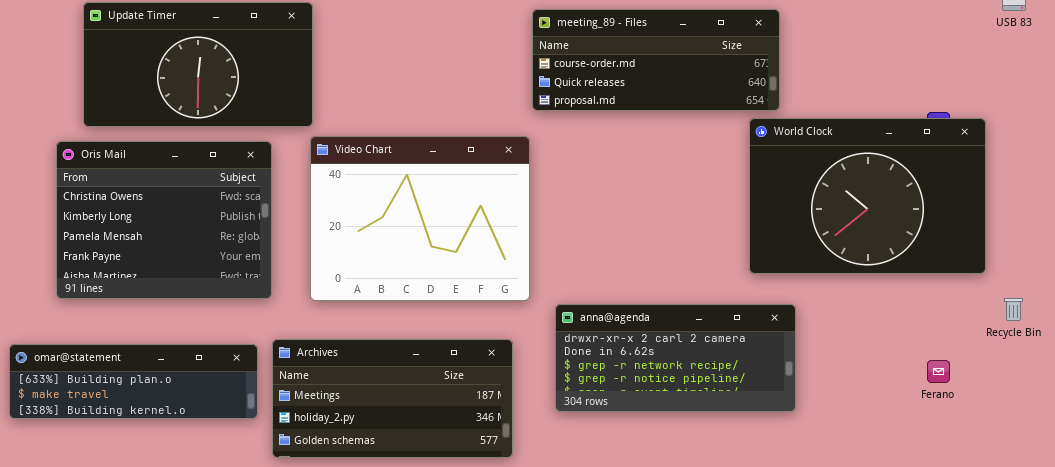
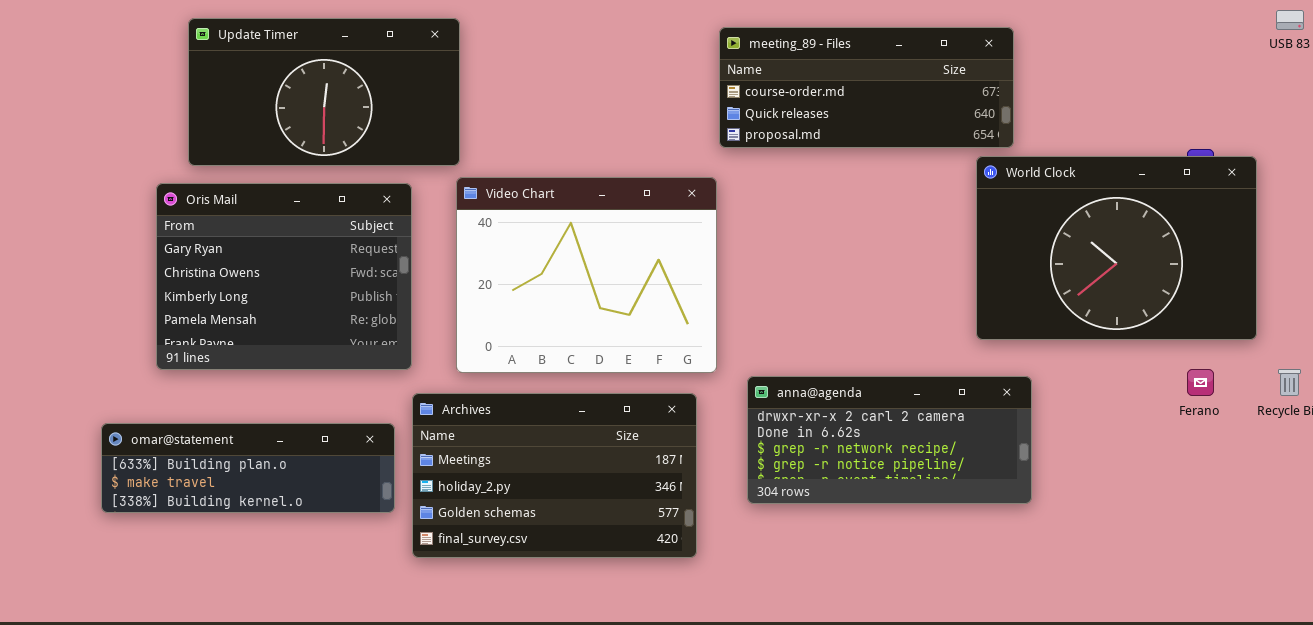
Oris Mail: [56,141,272,299] -> [156,183,412,370], scrolled up 1 row
Archives: [272,339,513,458] -> [412,393,697,558], resized
Ferano: [927,360,950,383] -> [1187,369,1214,396], moved

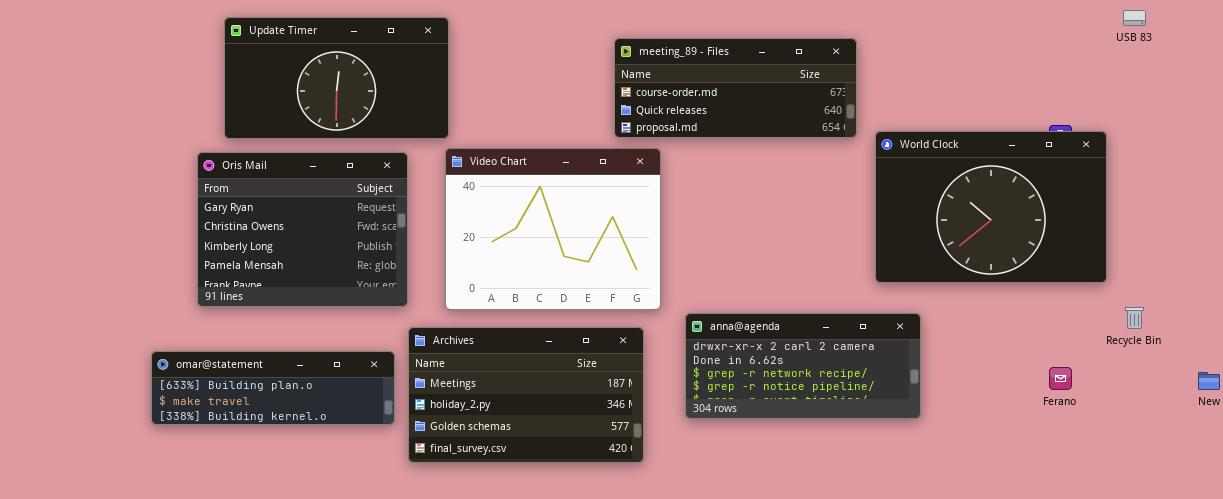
meeting_89 - Files: [719,27,1014,148] -> [614,38,857,138], moved
Ferano: [1187,369,1214,396] -> [1049,367,1072,390], moved

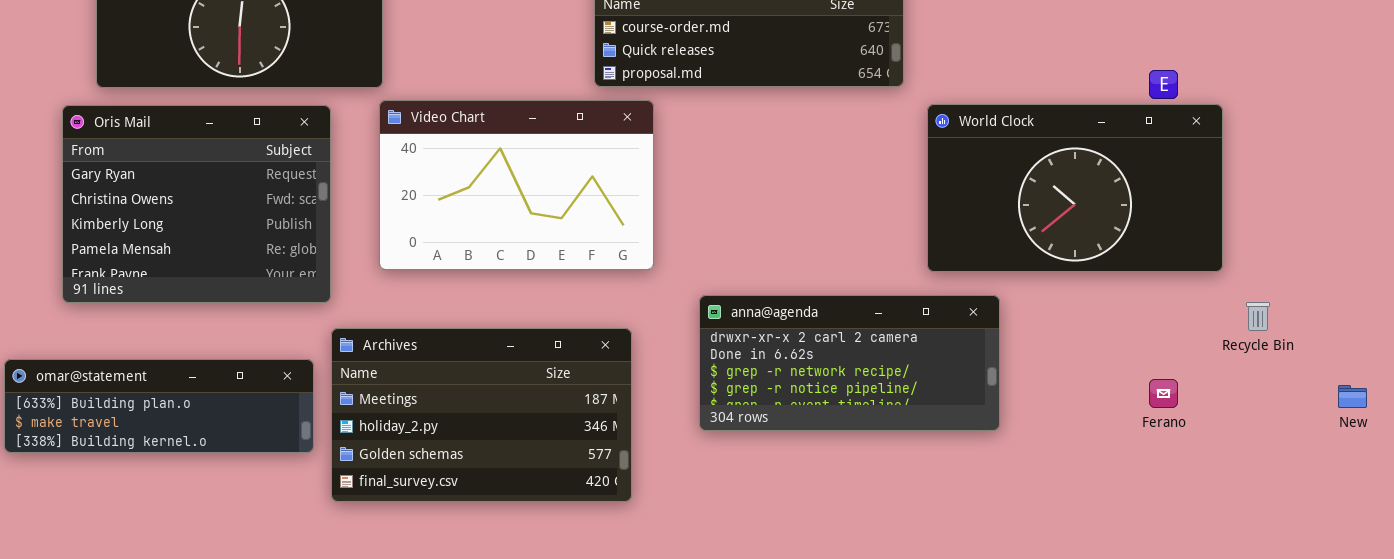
World Clock: [875,131,1107,283] -> [927,104,1223,272], resized
Video Chart: [445,148,661,310] -> [379,100,654,270], resized
anna@agenda: [685,313,921,419] -> [699,295,1000,431], moved

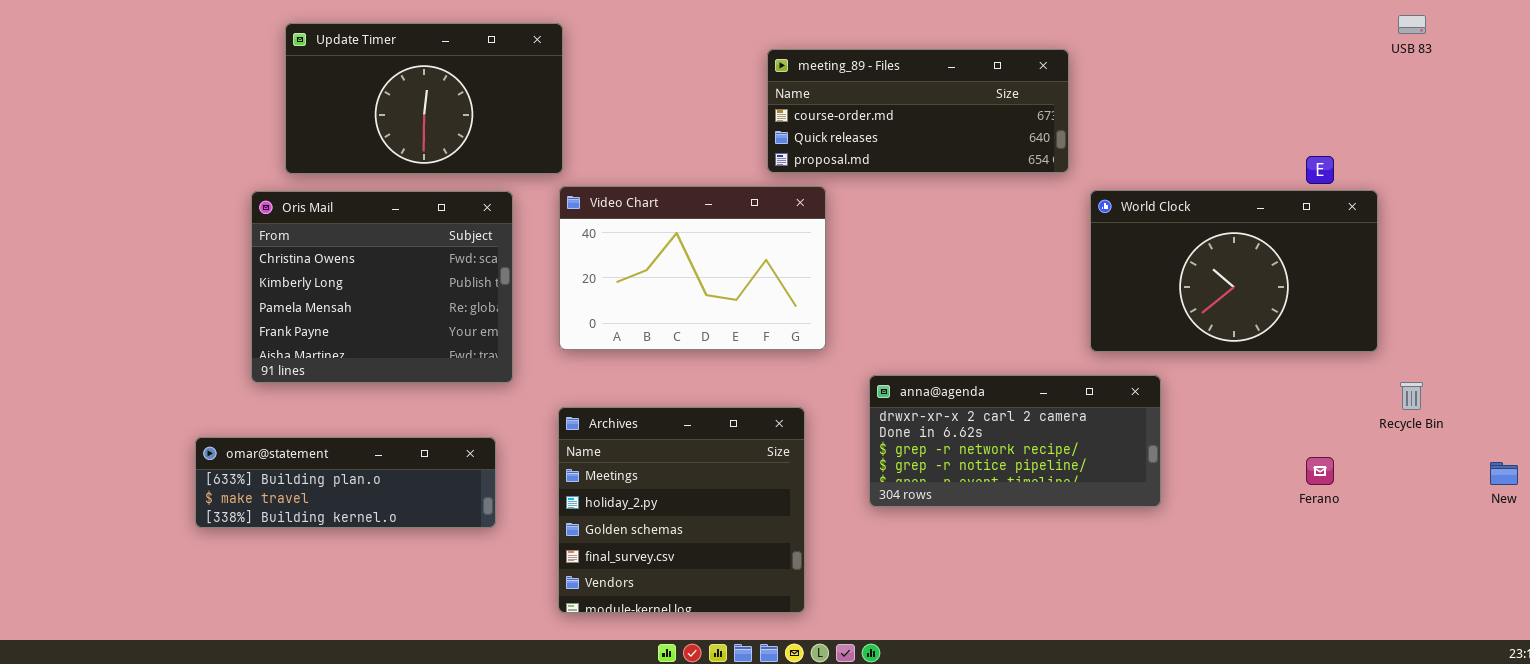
Oris Mail: [62,105,331,303] -> [251,191,513,383], scrolled down 1 row
Archives: [331,328,632,502] -> [558,407,805,613], resized

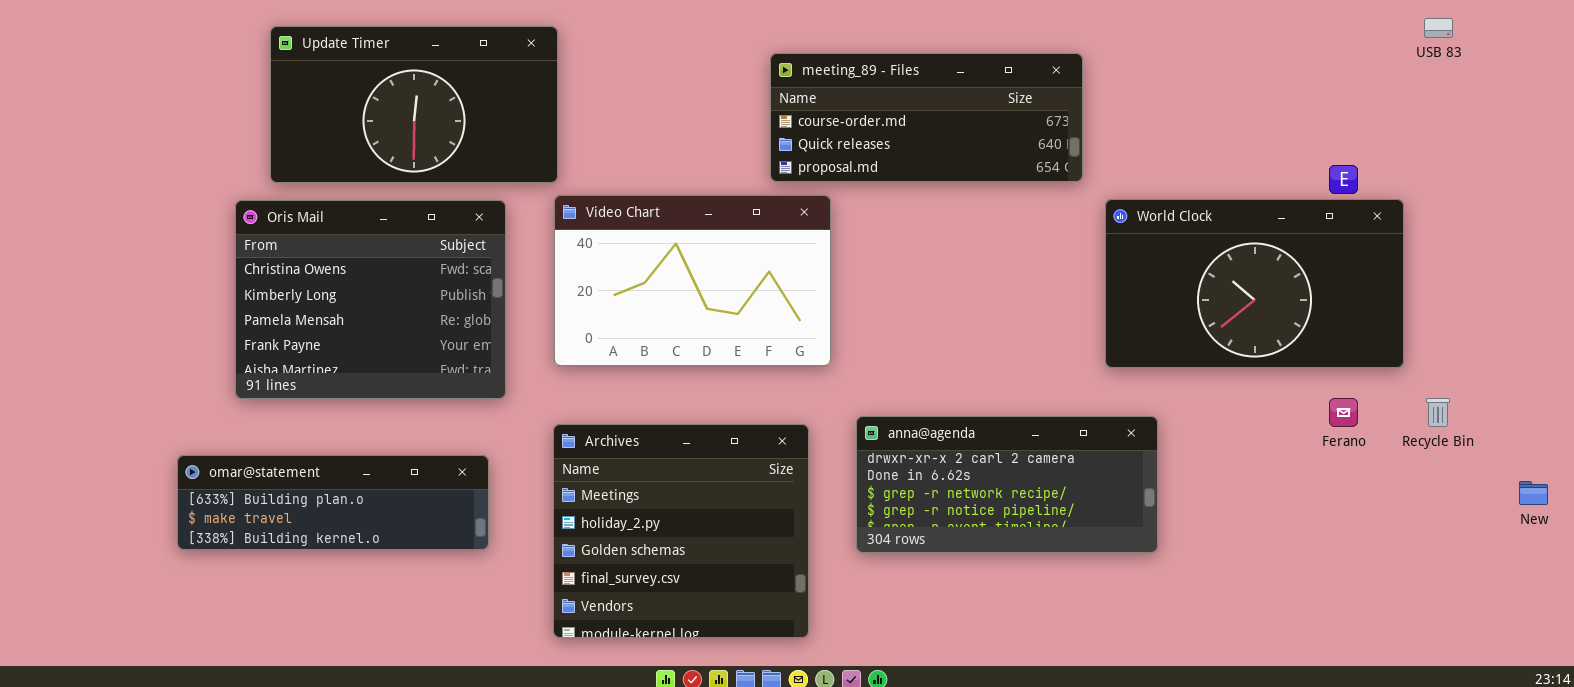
anna@agenda: [869,375,1161,507] -> [856,416,1158,553], moved
Ferano: [1306,457,1334,485] -> [1329,398,1358,427], moved

